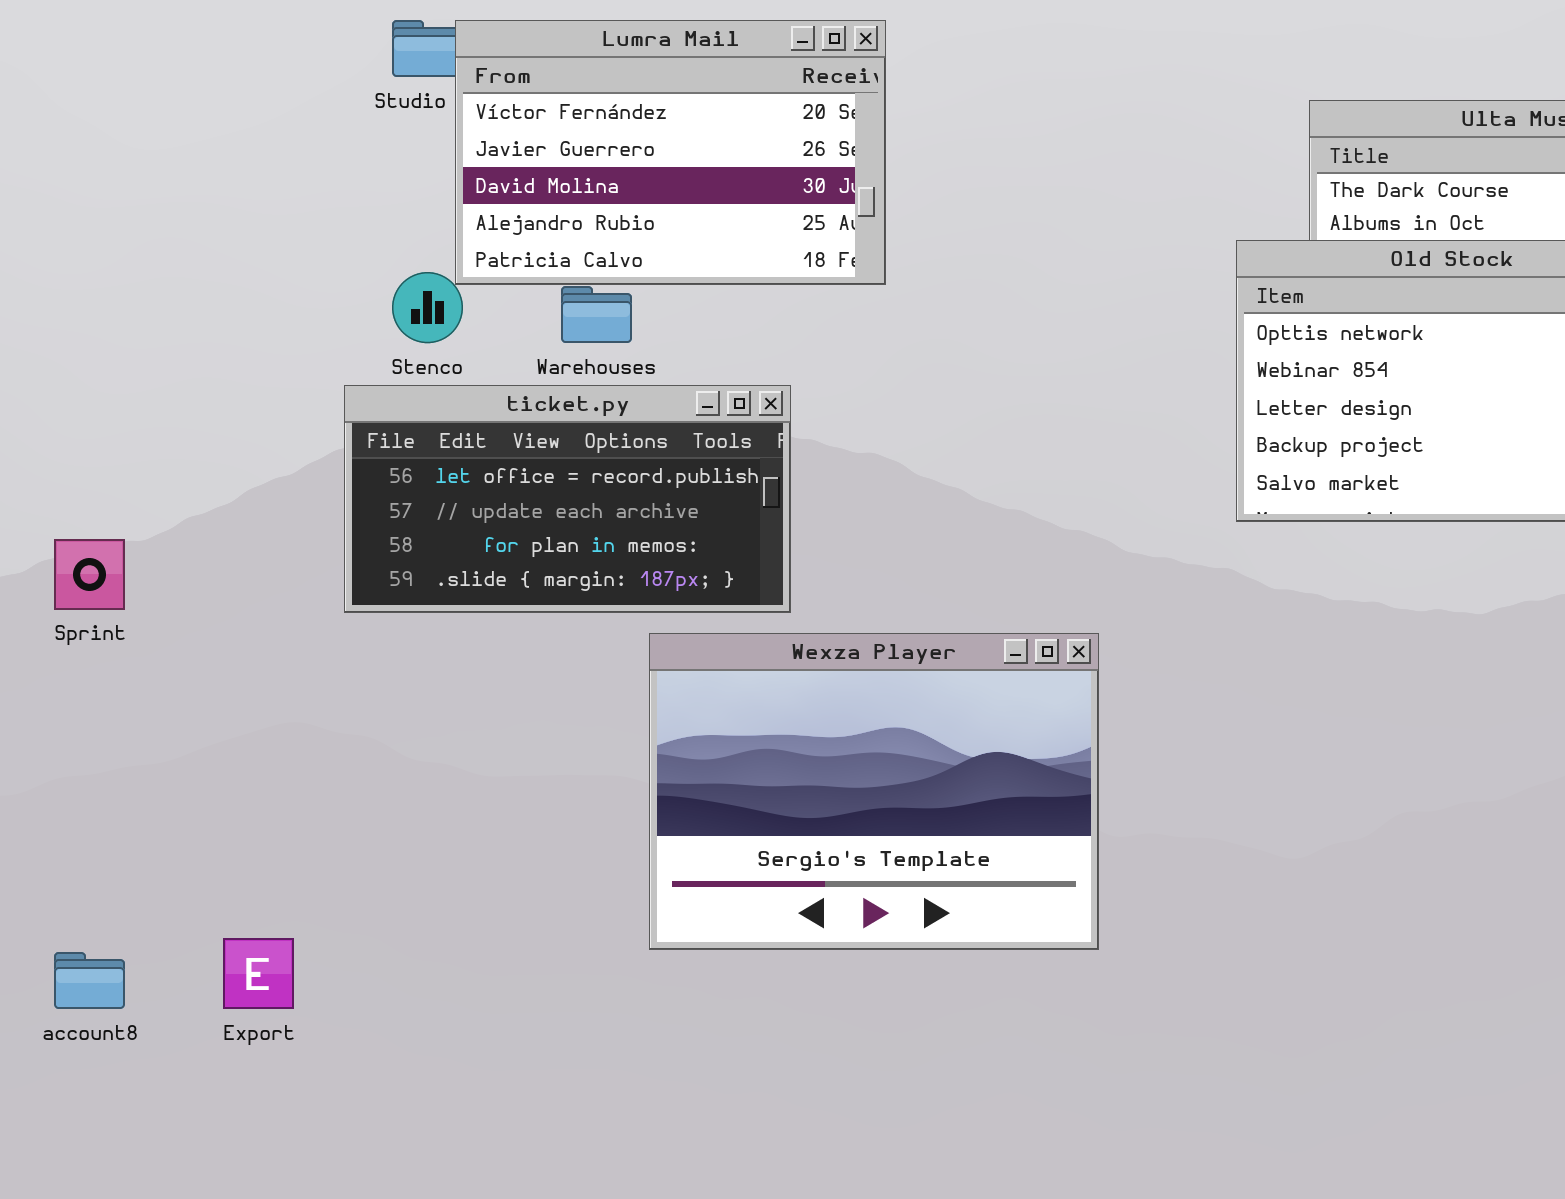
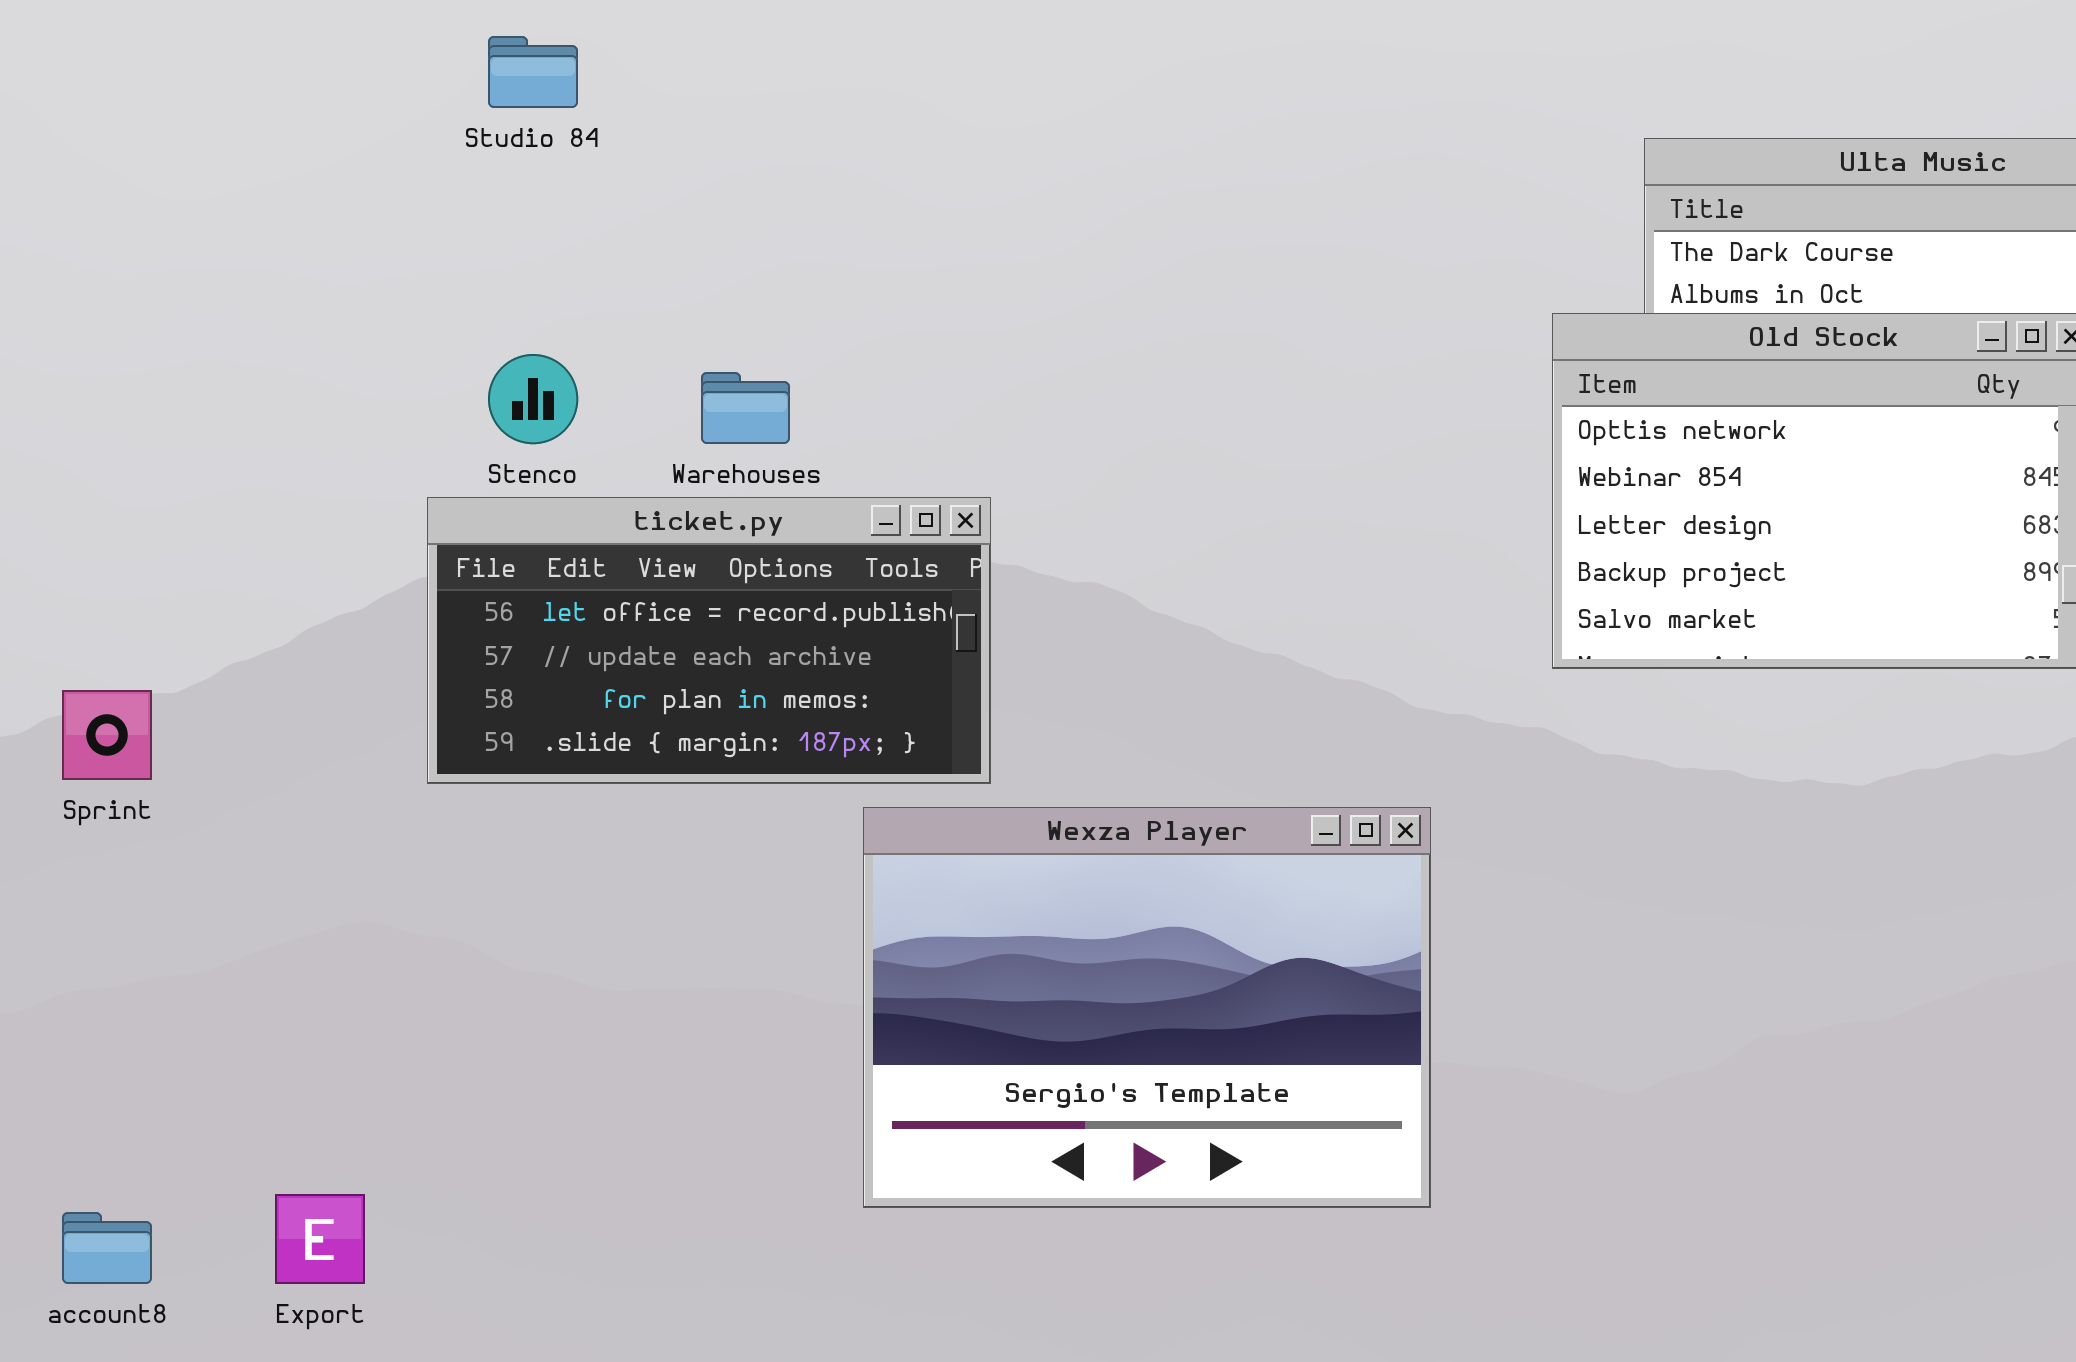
Lumra Mail: [455,20,886,285] -> none, closed
Wexza Player: [649,633,1099,950] -> [863,807,1431,1208], moved

